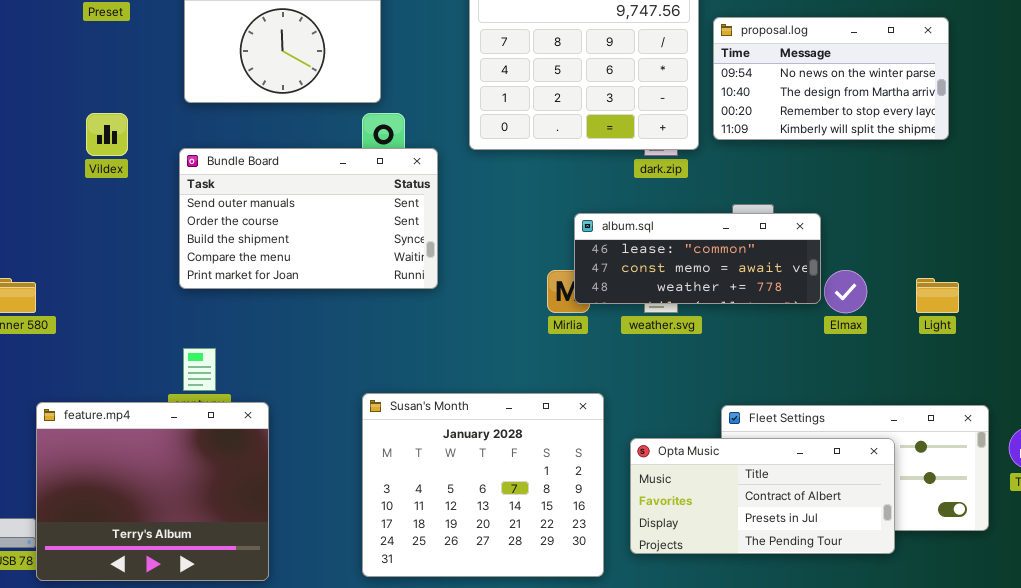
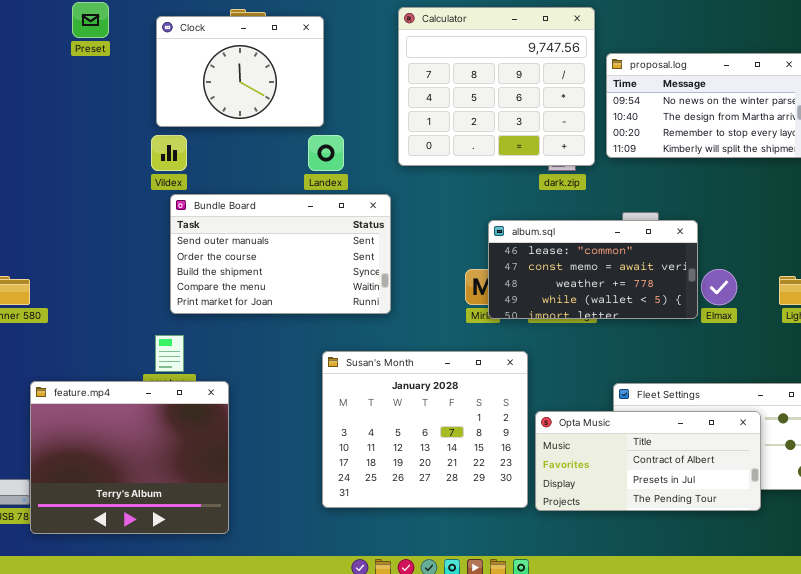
Vildex: [86,113,128,156] -> [151,135,187,171], moved
Bundle Board: [179,148,438,289] -> [170,194,391,314], moved
album.sql: [574,213,821,304] -> [488,220,698,319], resized
Susan's Month: [362,393,604,577] -> [322,351,528,508], moved

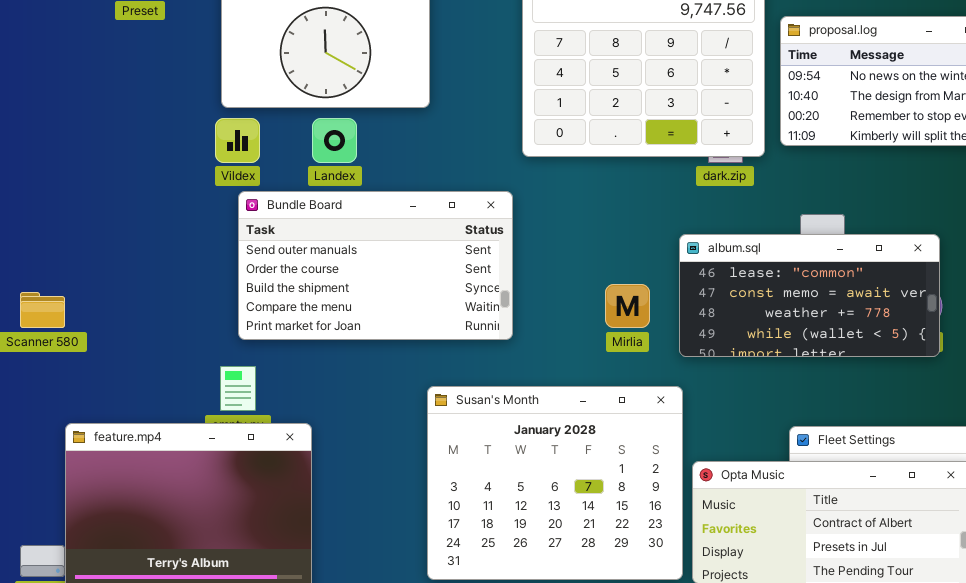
Landex: [308,135,344,171] -> [312,118,357,163], moved
album.sql: [488,220,698,319] -> [679,234,940,357], moved

